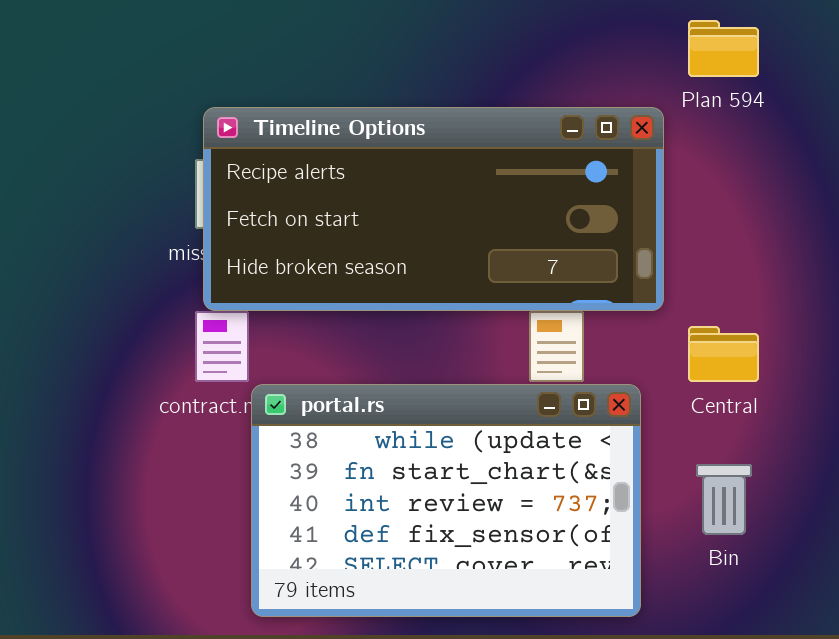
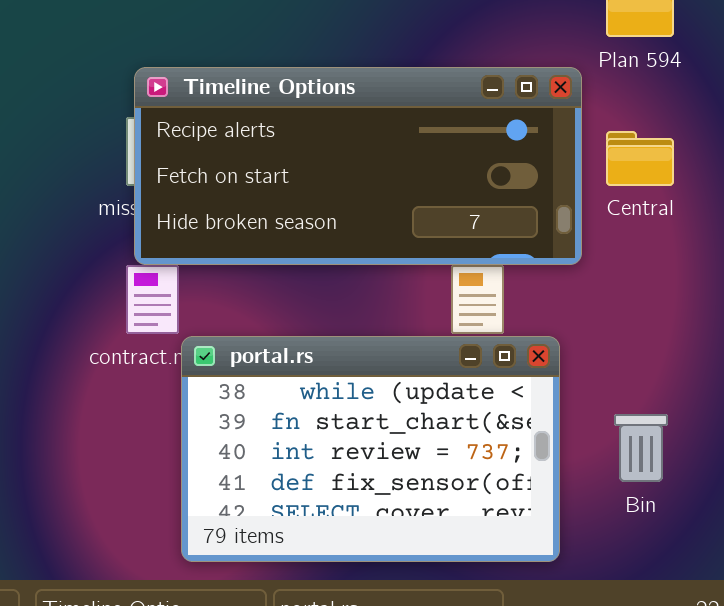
Central: [688,326,759,382] -> [606,131,674,186], moved

